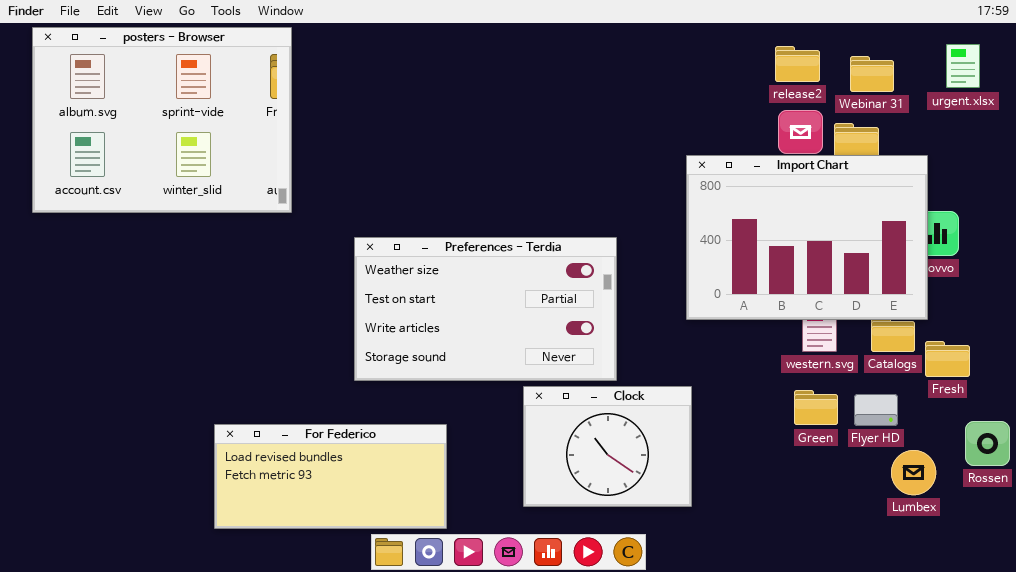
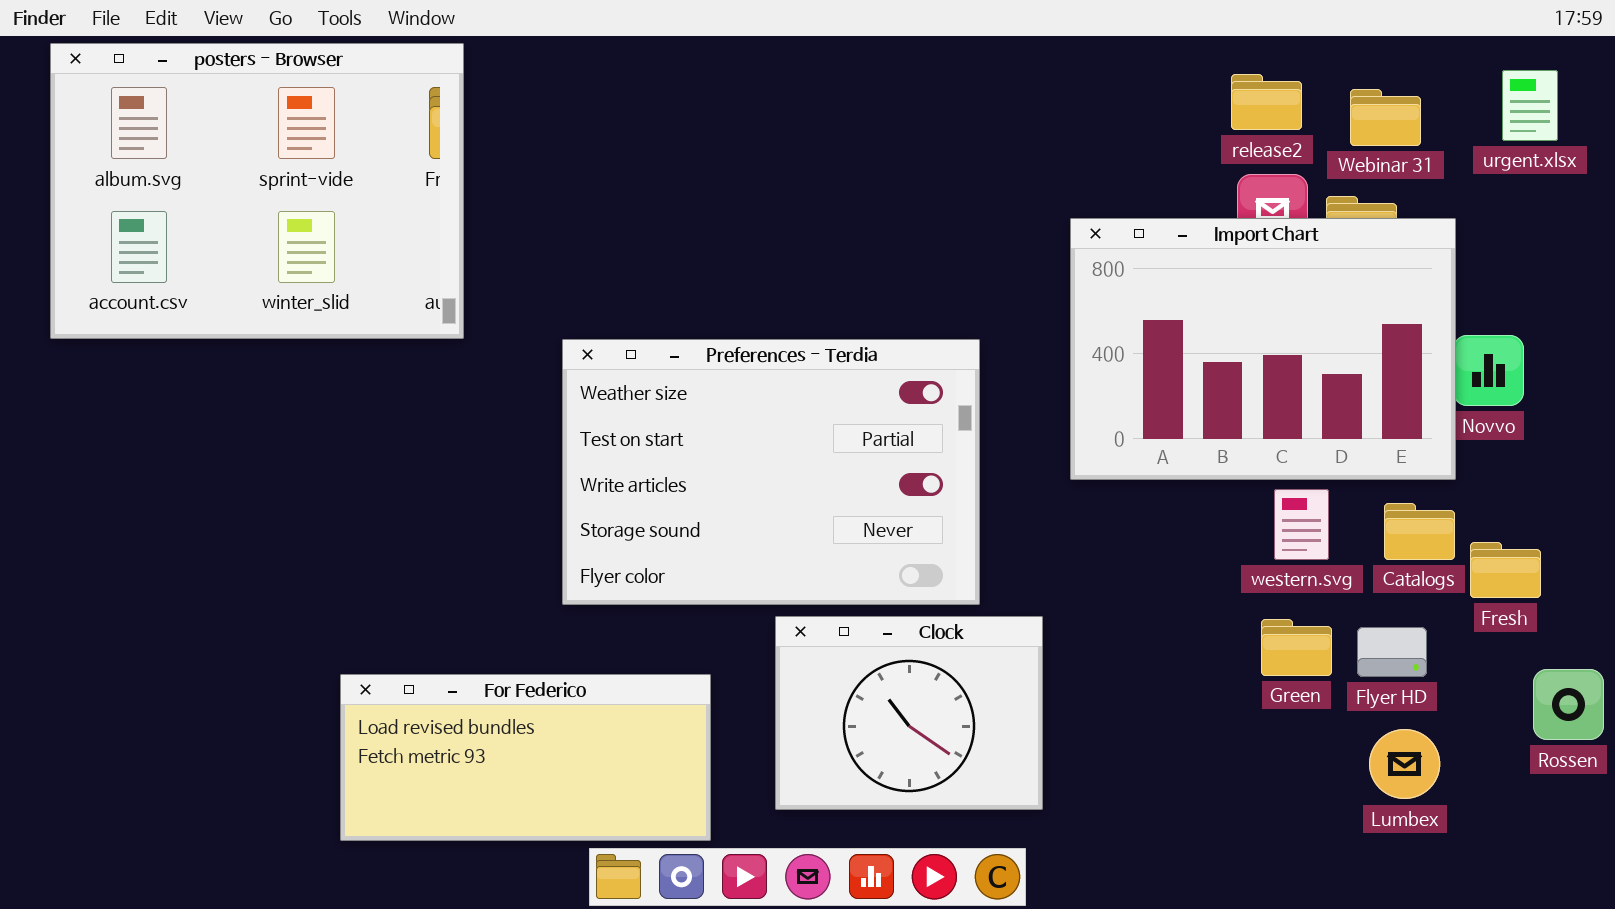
Import Chart: [686,155,928,320] -> [1070,218,1456,480], moved
Preferences - Terdia: [354,237,617,381] -> [562,339,980,605], resized
Clock: [523,386,692,507] -> [775,616,1043,810], moved
Lumbex: [891,450,936,495] -> [1369,729,1440,799], moved

